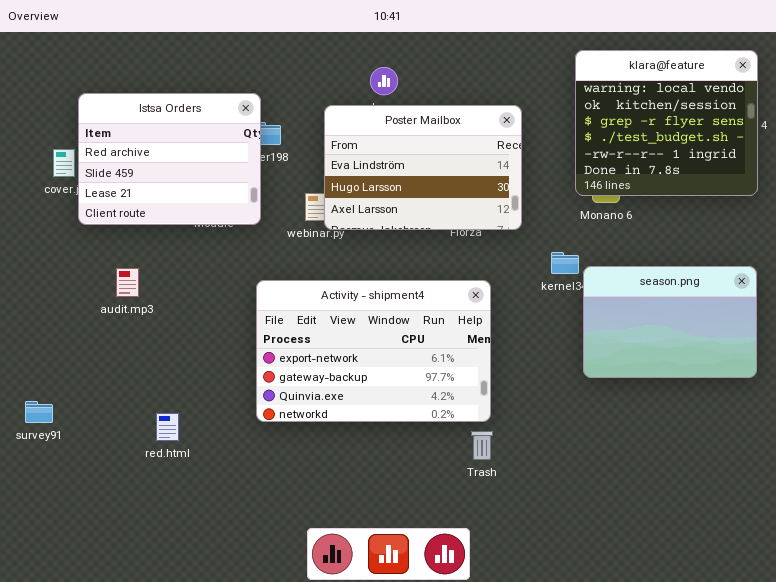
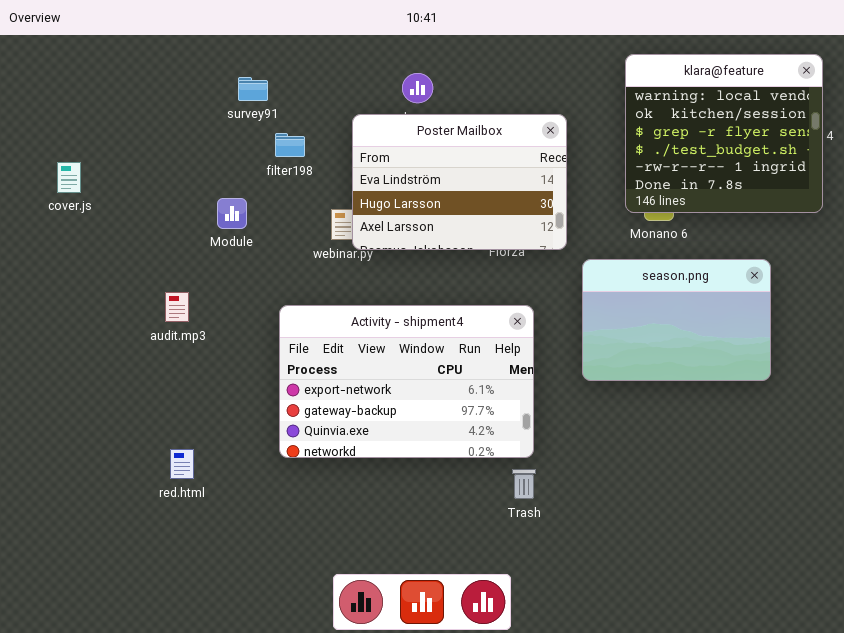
Istsa Orders: [78,93,261,225] -> none, closed
season.png: [583,266,757,378] -> [582,259,771,381], moved
audit.mp3: [116,268,139,297] -> [165,292,189,322], moved
survey91: [25,401,53,423] -> [238,77,268,101], moved

